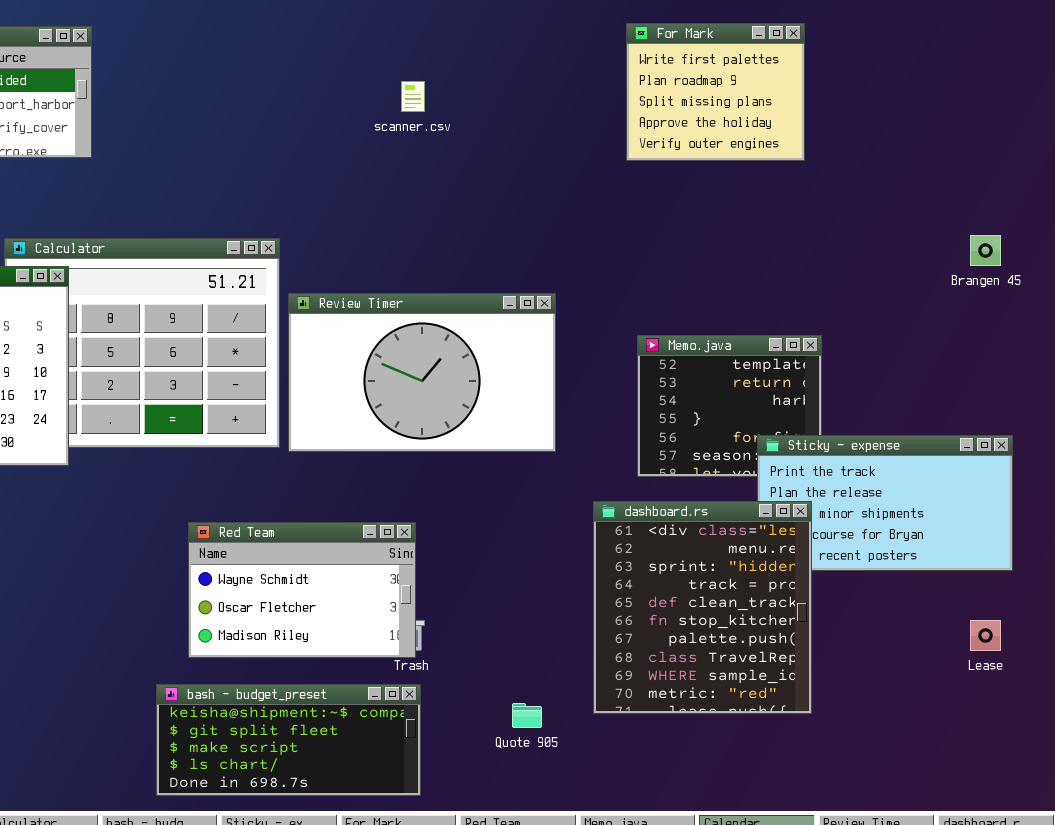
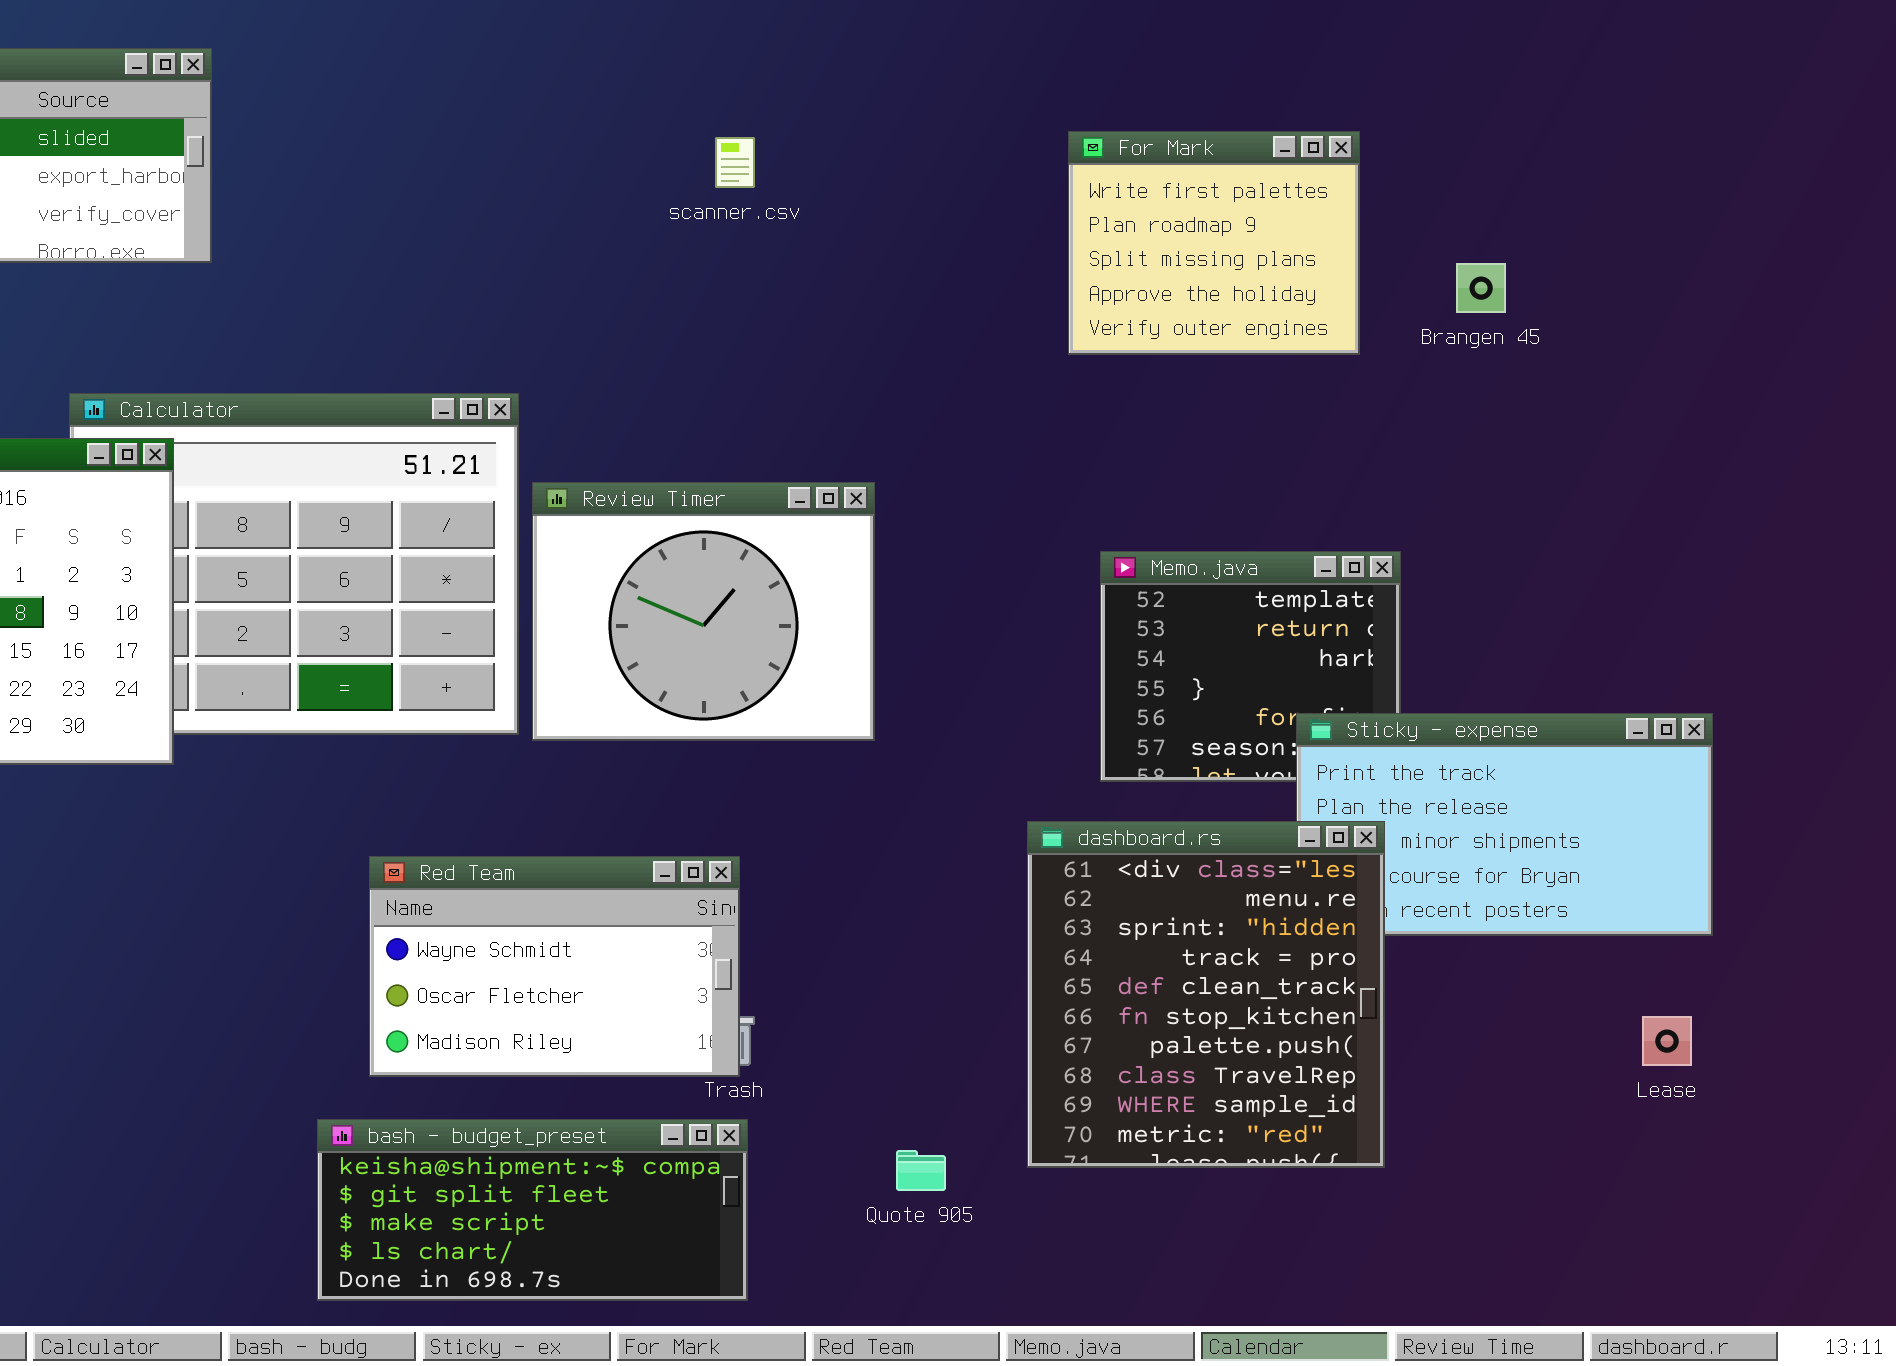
For Mark: [626,23,805,161] -> [1068,131,1360,355], moved
Brangen 45: [970,235,1001,266] -> [1456,263,1506,313], moved
Review Timer: [288,293,556,452] -> [532,482,875,741], resized

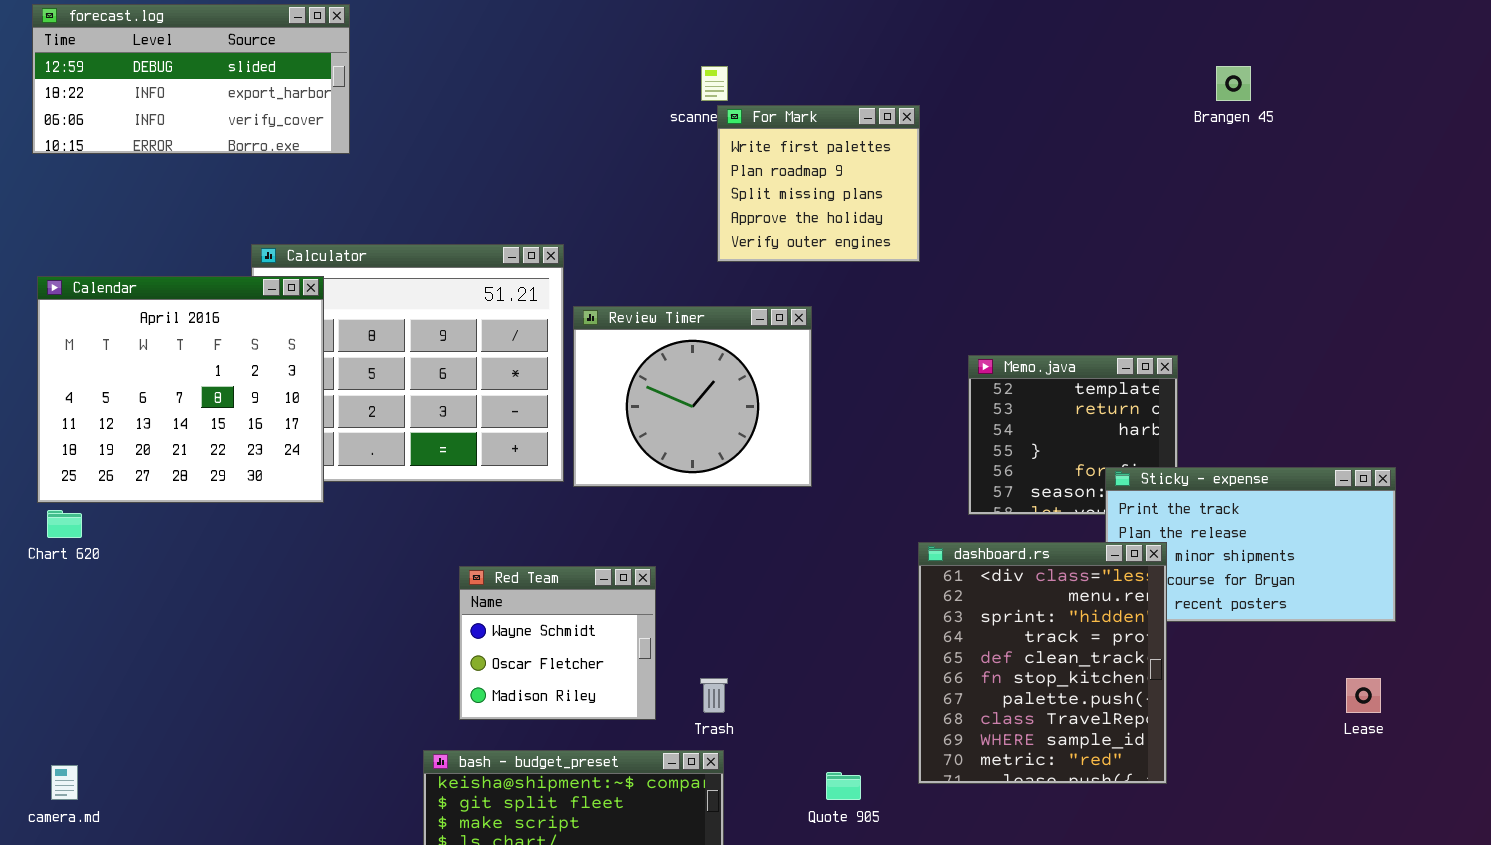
For Mark: [1068,131,1360,355] -> [717,105,920,262], moved
Brangen 45: [1456,263,1506,313] -> [1216,66,1251,101], moved
Red Team: [369,856,740,1077] -> [459,566,656,720], resized

